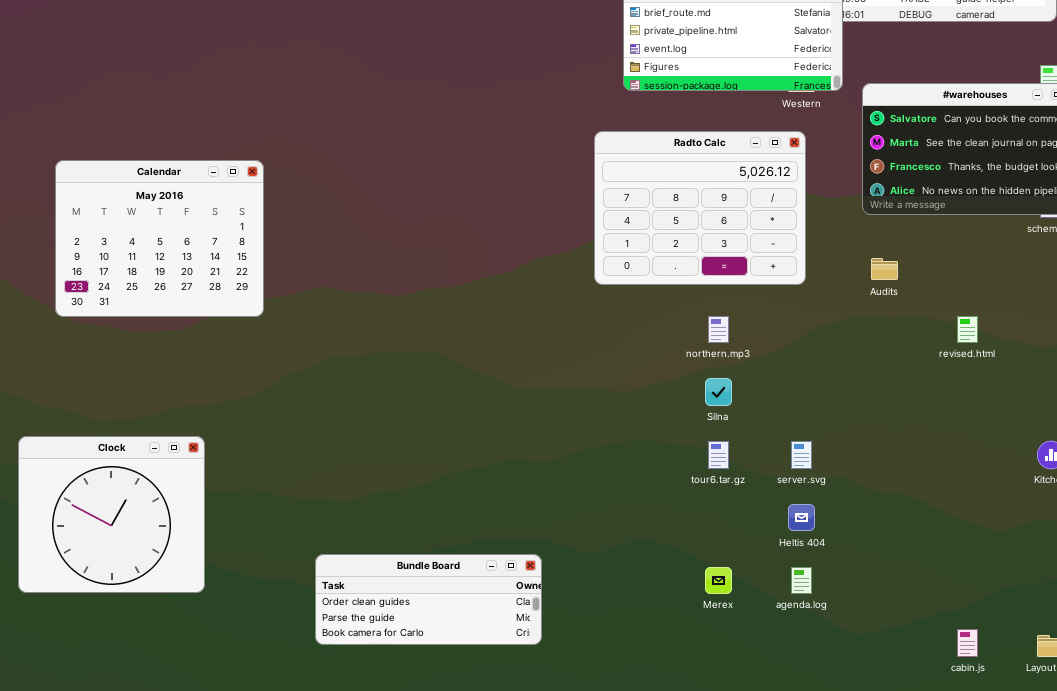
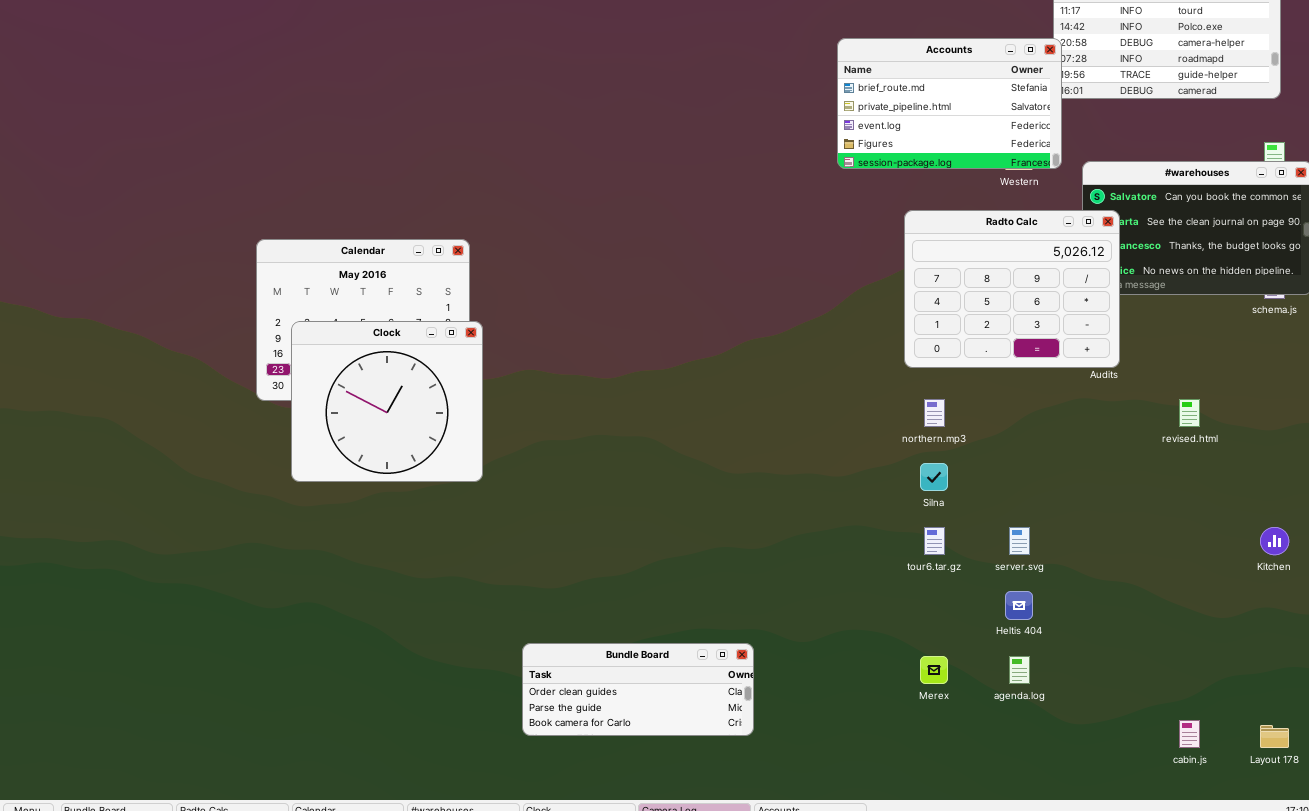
Radto Calc: [594,131,806,285] -> [904,210,1120,368], moved
Clock: [18,436,205,593] -> [291,321,483,482], moved

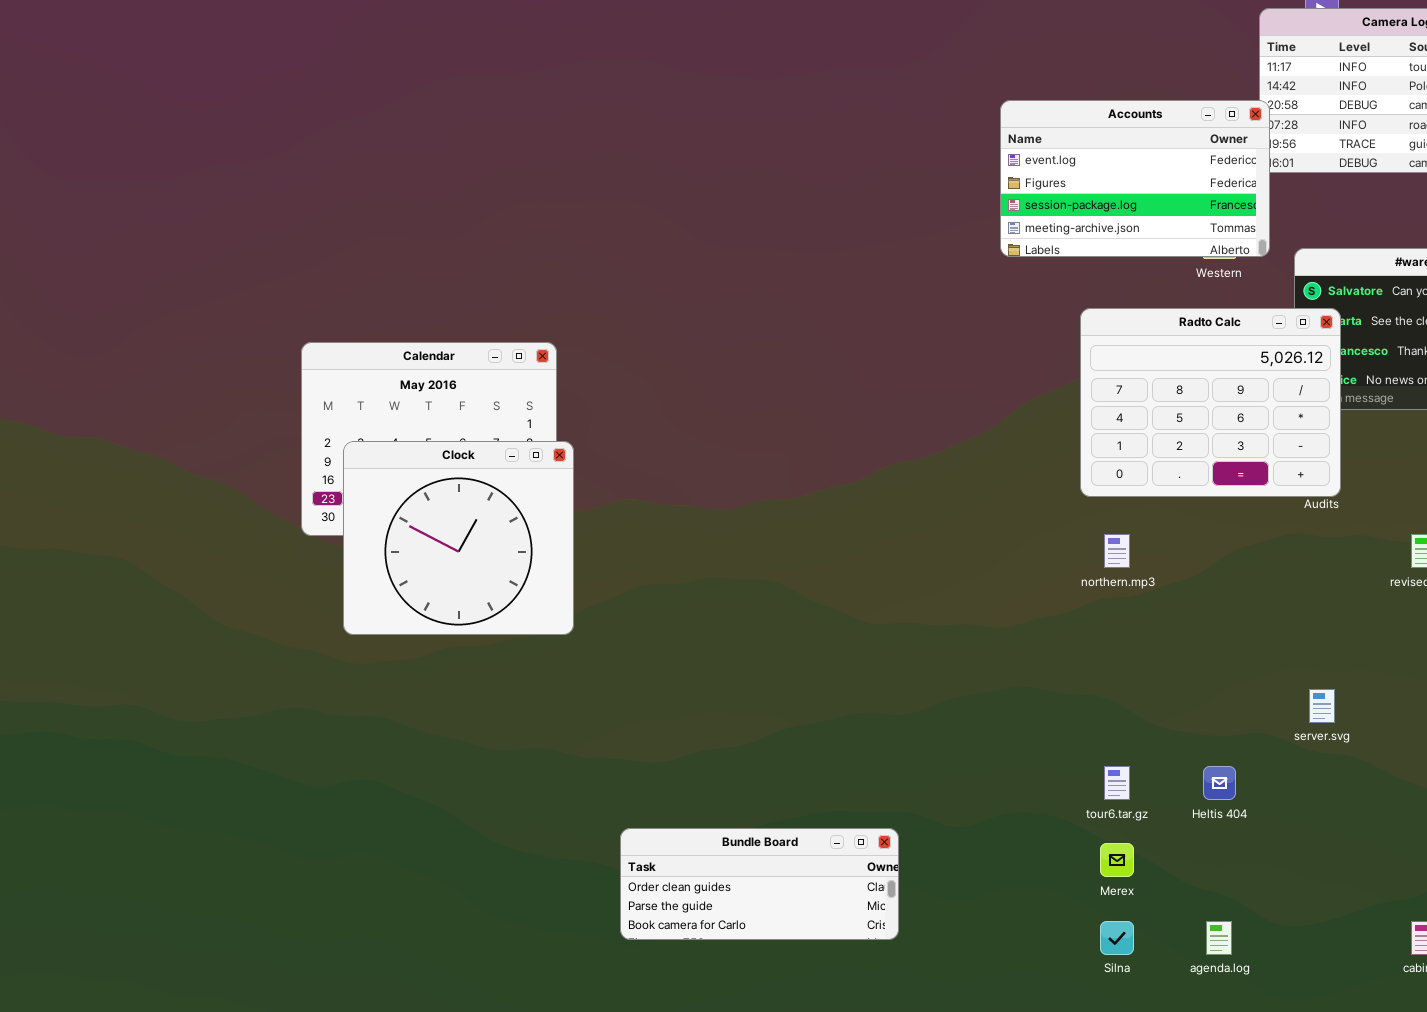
Accounts: [837,38,1062,169] -> [1000,100,1270,257], scrolled down 2 rows
Silna: [920,463,948,491] -> [1100,921,1134,955], moved
tour6.tar.gz: [924,527,945,555] -> [1104,766,1130,800], moved
server.svg: [1009,527,1030,555] -> [1309,689,1335,723], moved
agenda.log: [1009,656,1030,684] -> [1206,921,1232,955], moved

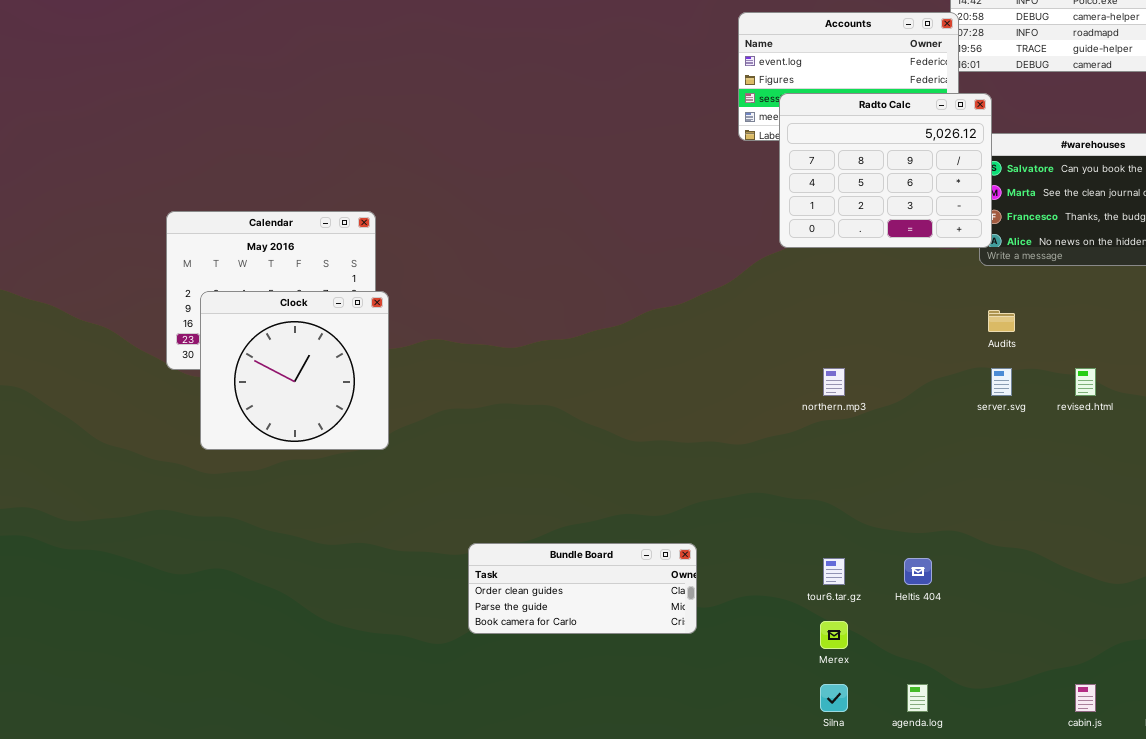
Radto Calc: [1080,308,1341,497] -> [779,93,992,248], moved
server.svg: [1309,689,1335,723] -> [991,368,1012,396], moved
Bundle Board: [620,828,899,940] -> [468,543,697,634], moved

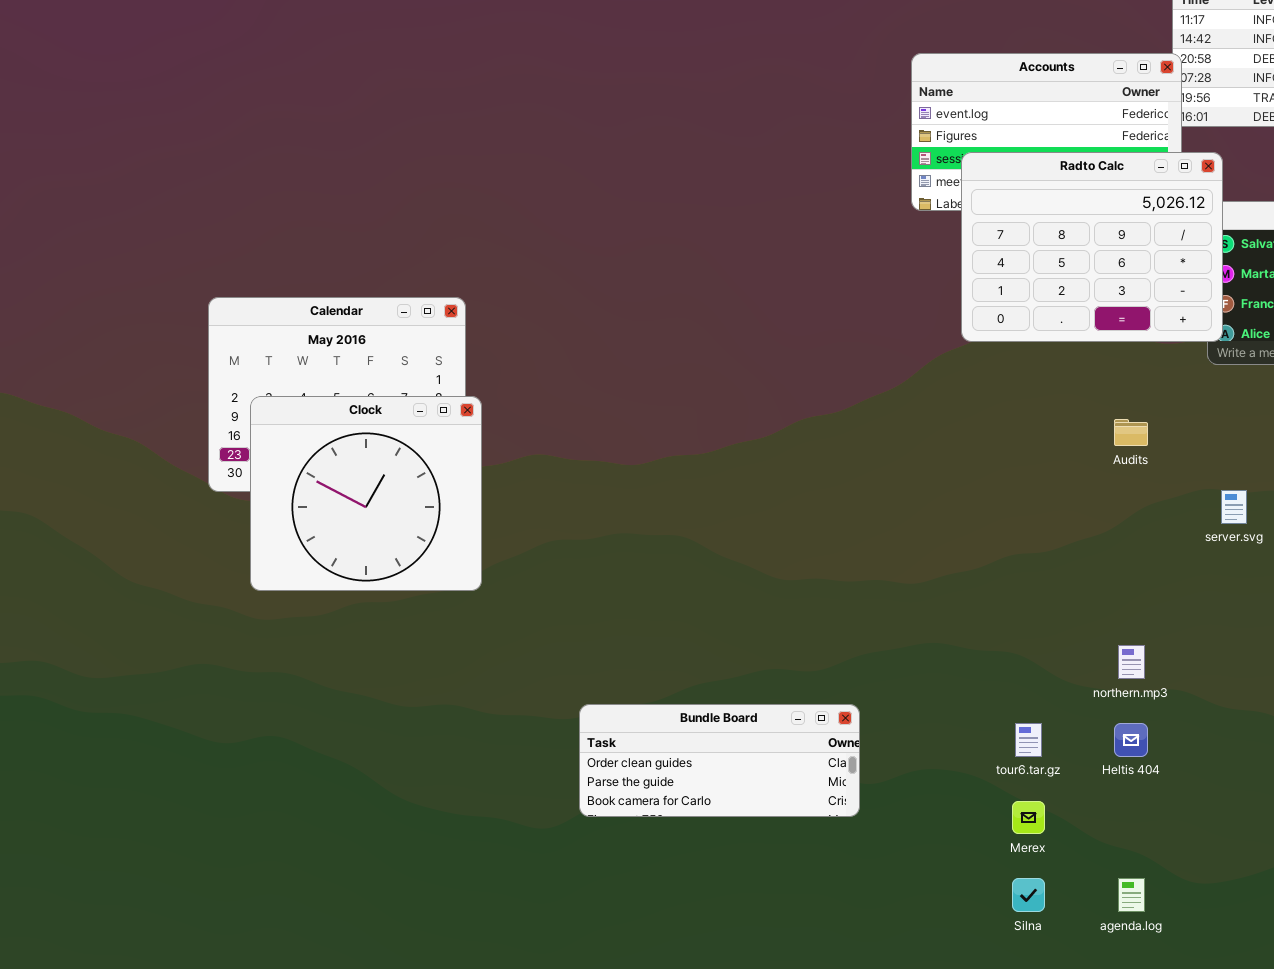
Audits: [988,310,1015,332] -> [1114,419,1148,446], moved
northern.mp3: [823,368,845,396] -> [1118,645,1145,679], moved

